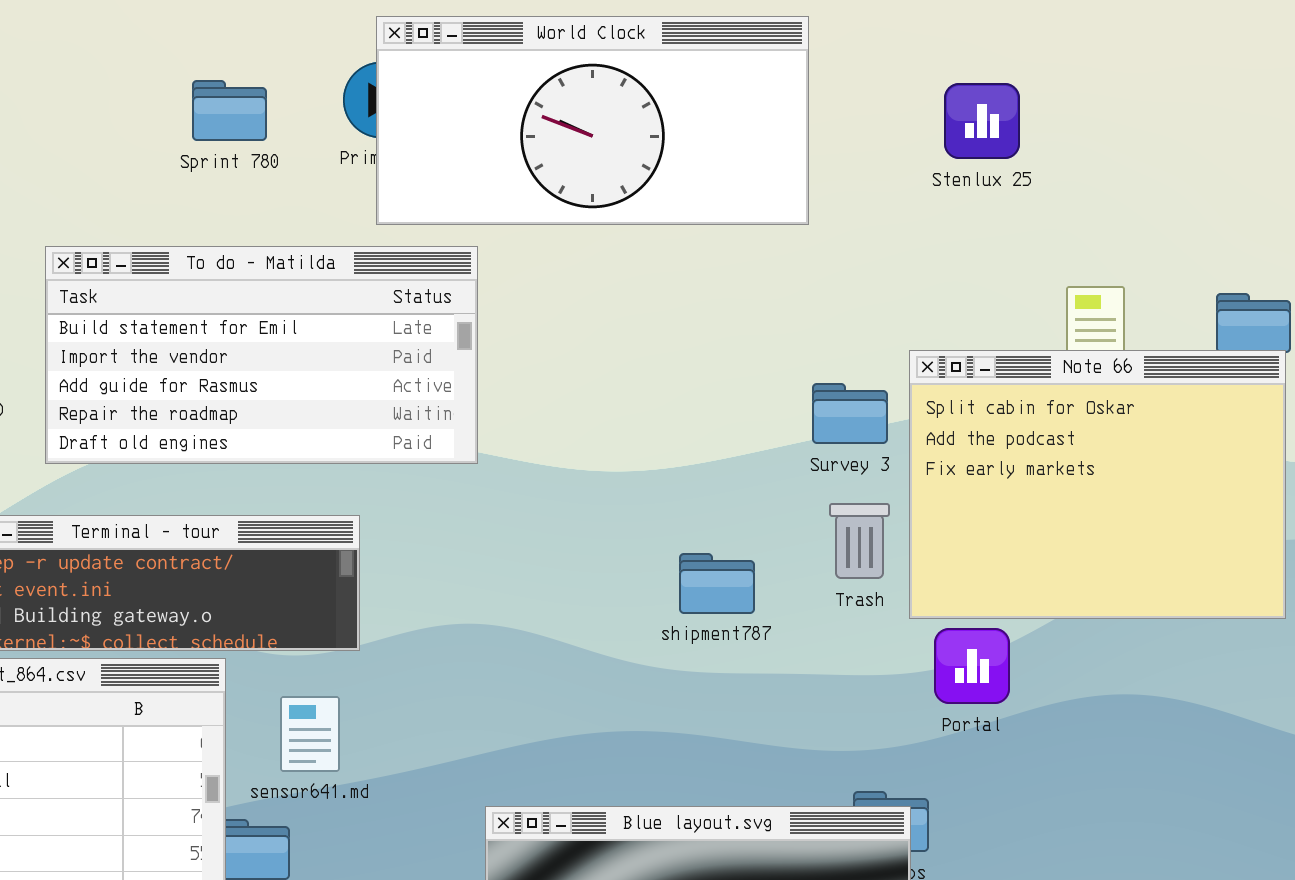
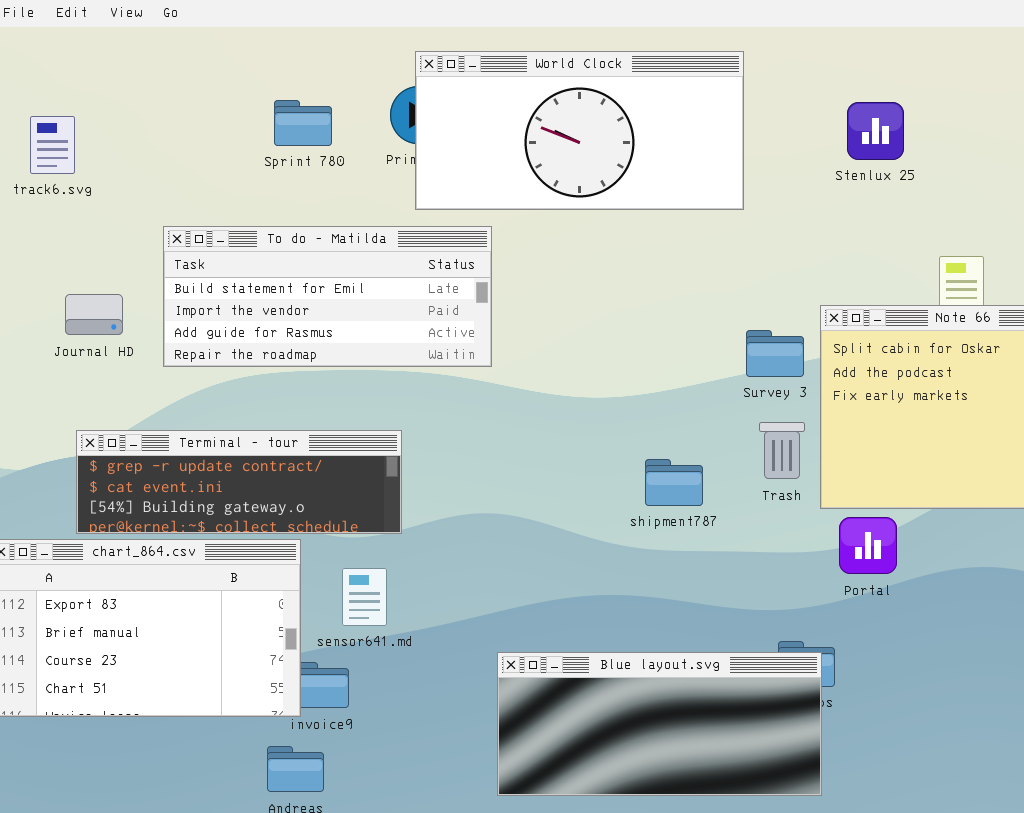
To do - Matilda: [45,246,478,464] -> [163,226,492,367], resized

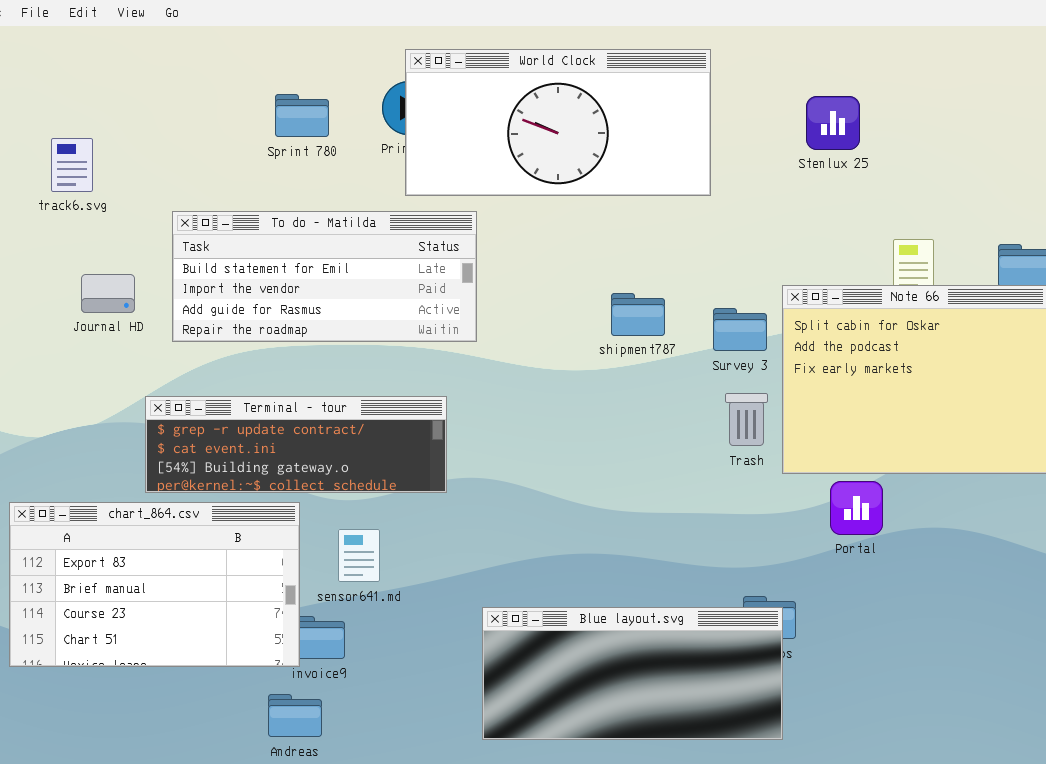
track6.svg: [30,116,75,174] -> [51,138,93,192], moved
Terminal - tour: [76,430,402,534] -> [145,396,447,493], moved
shipment787: [645,459,703,506] -> [611,293,665,336], moved
Portal: [839,517,897,574] -> [830,481,883,535], moved

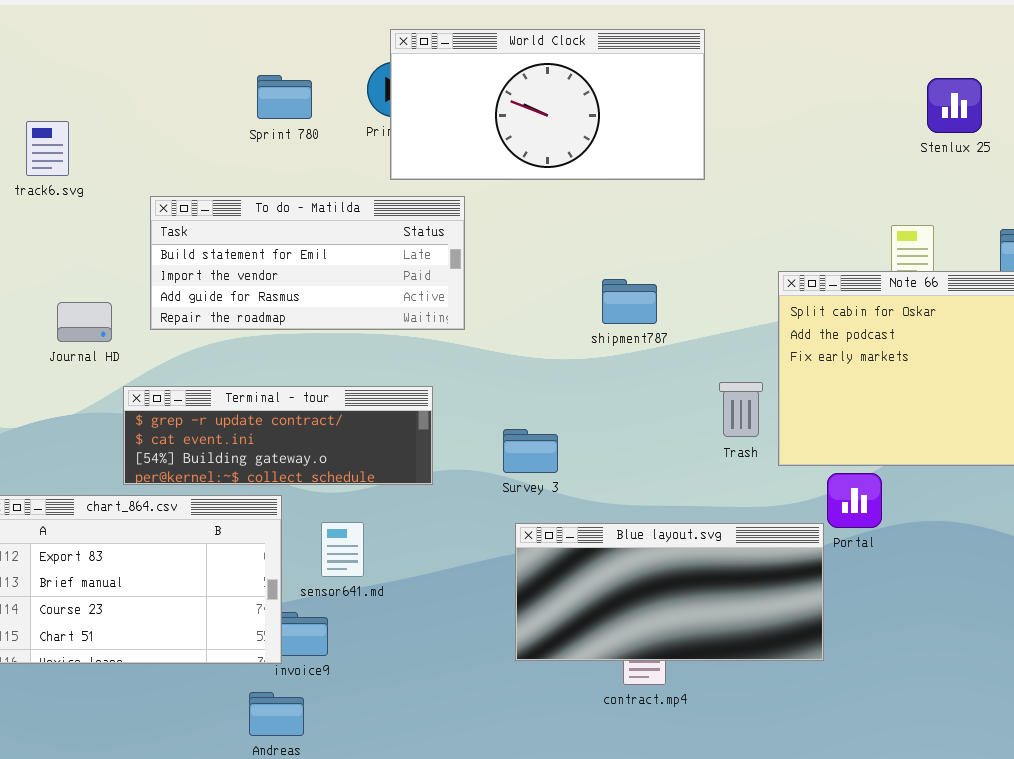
Stenlux 25: [806,96,860,150] -> [927,78,982,133], moved
Journal HD: [81,274,135,313] -> [57,302,112,342], moved
Survey 3: [713,308,767,351] -> [503,429,558,473], moved
Blue layout.svg: [482,607,783,740] -> [515,523,824,661], moved

